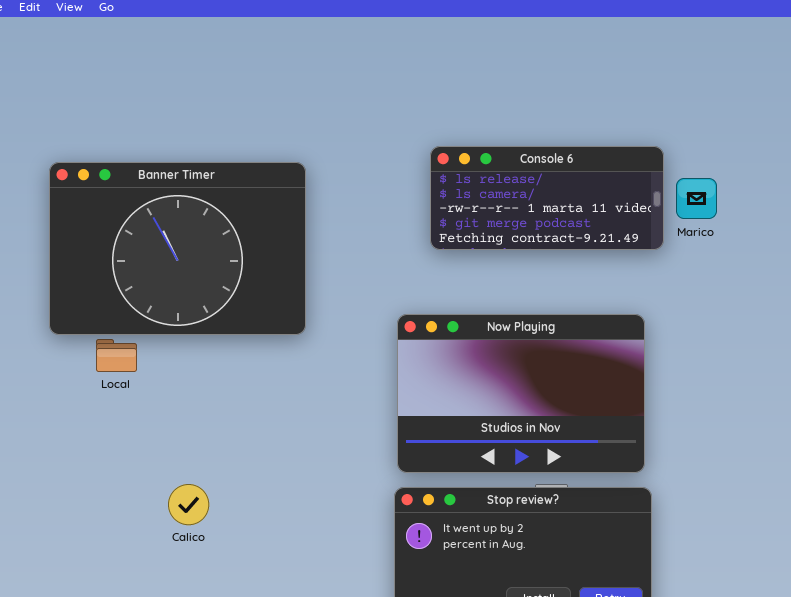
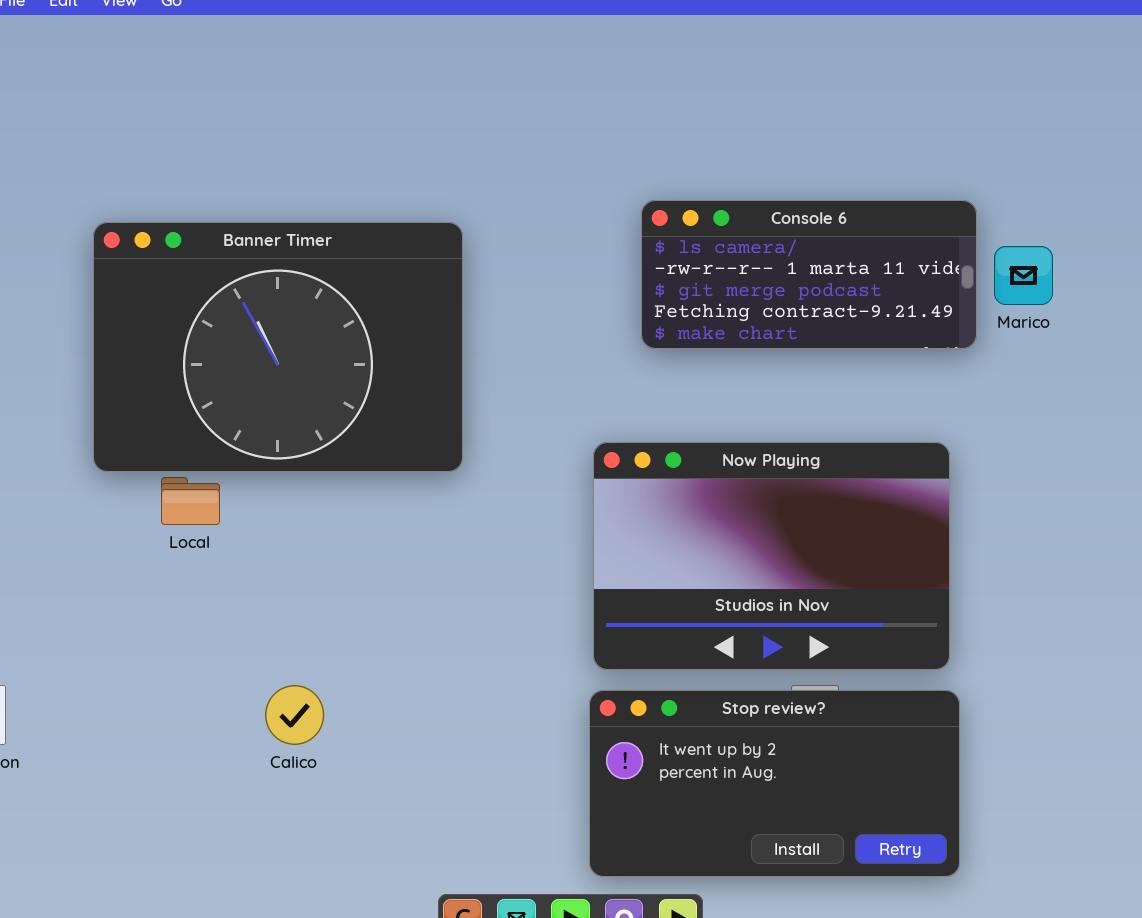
Console 6: [430,146,664,250] -> [641,200,977,349], scrolled down 1 row

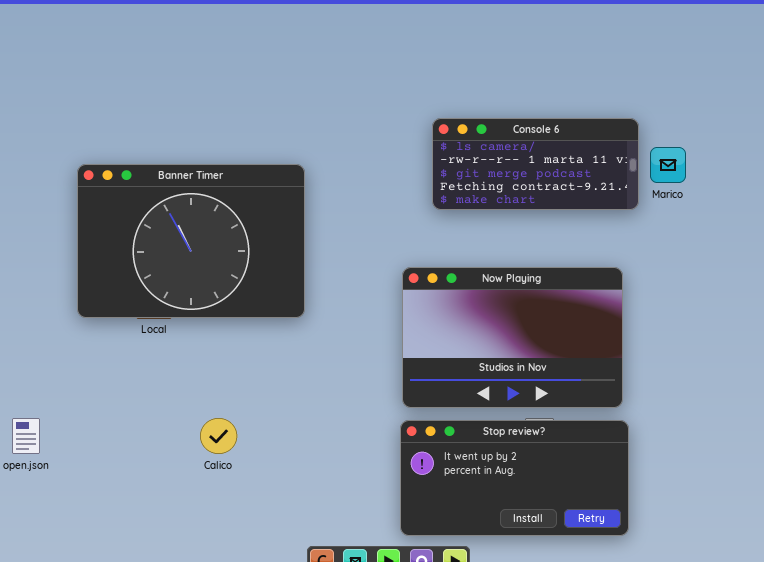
Banner Timer: [93,222,463,472] -> [77,164,305,318], moved

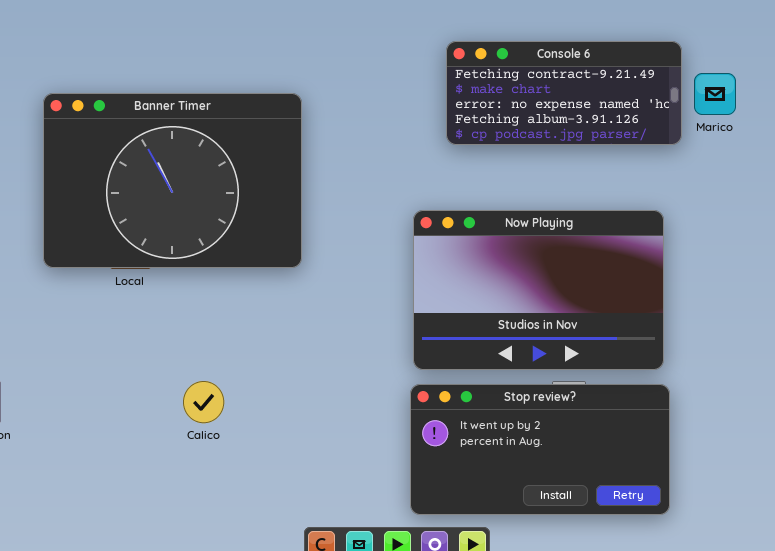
Console 6: [432,118,639,210] -> [446,41,682,145], scrolled down 3 rows

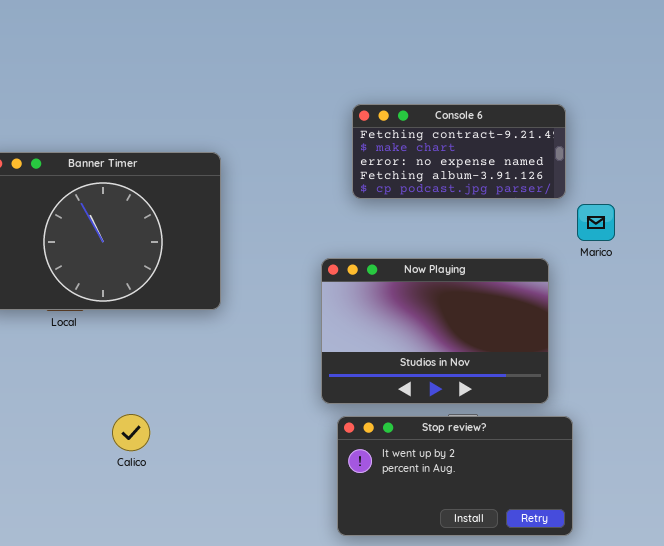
Marico: [694,73,736,115] -> [577,204,615,241], moved
Stop review?: [410,384,670,515] -> [337,416,573,536], moved

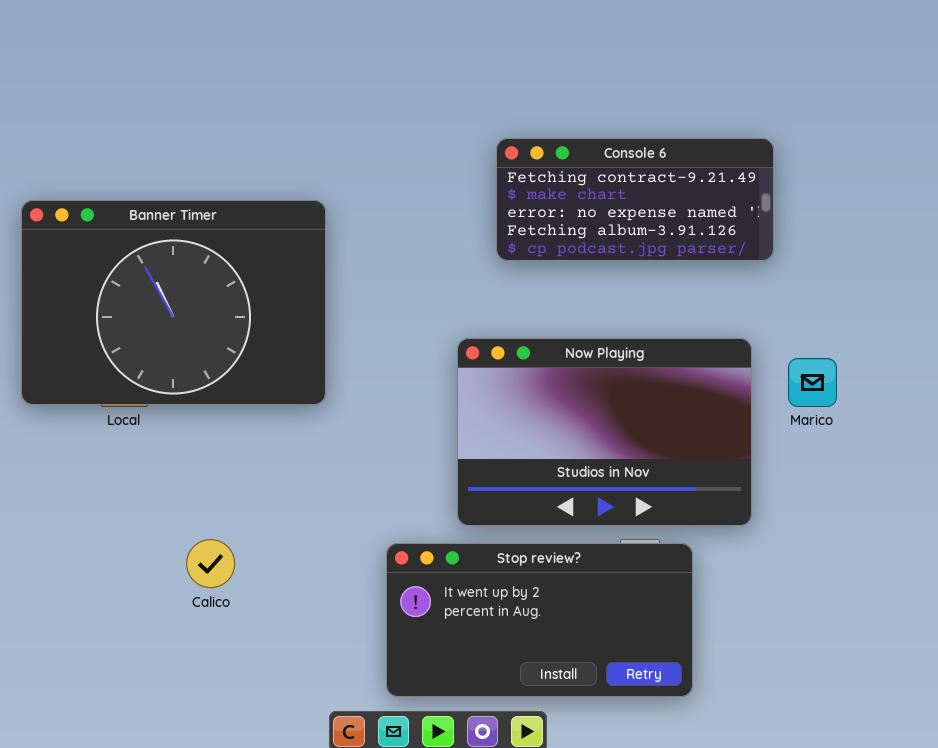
Marico: [577,204,615,241] -> [788,358,837,407], moved
Stop review?: [337,416,573,536] -> [386,543,693,697], moved

